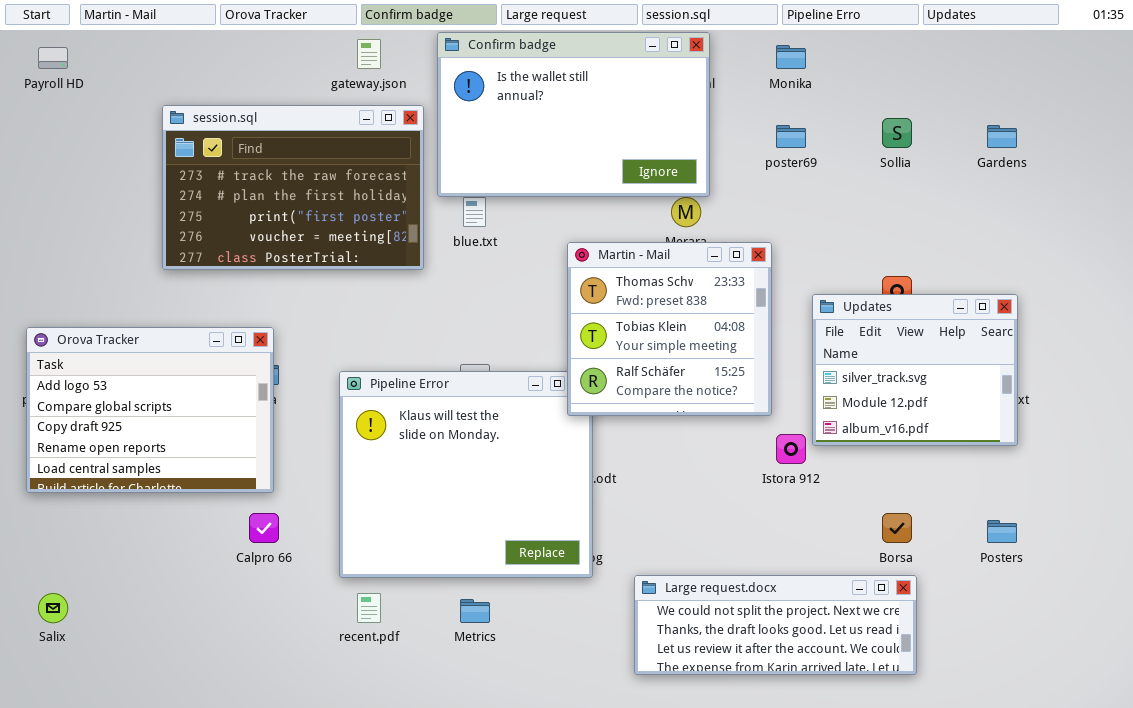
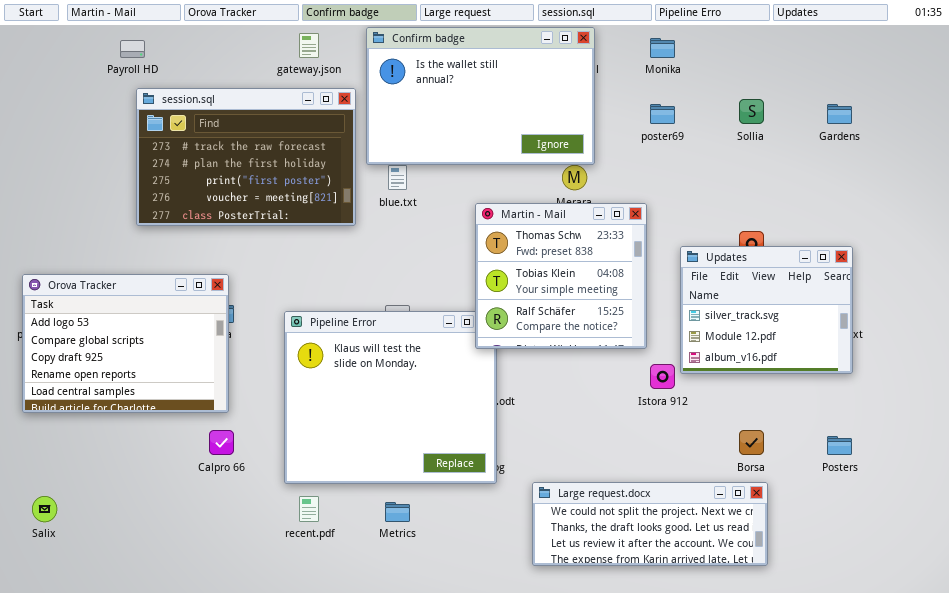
Payroll HD: [38,47,68,69] -> [120,40,145,58], moved

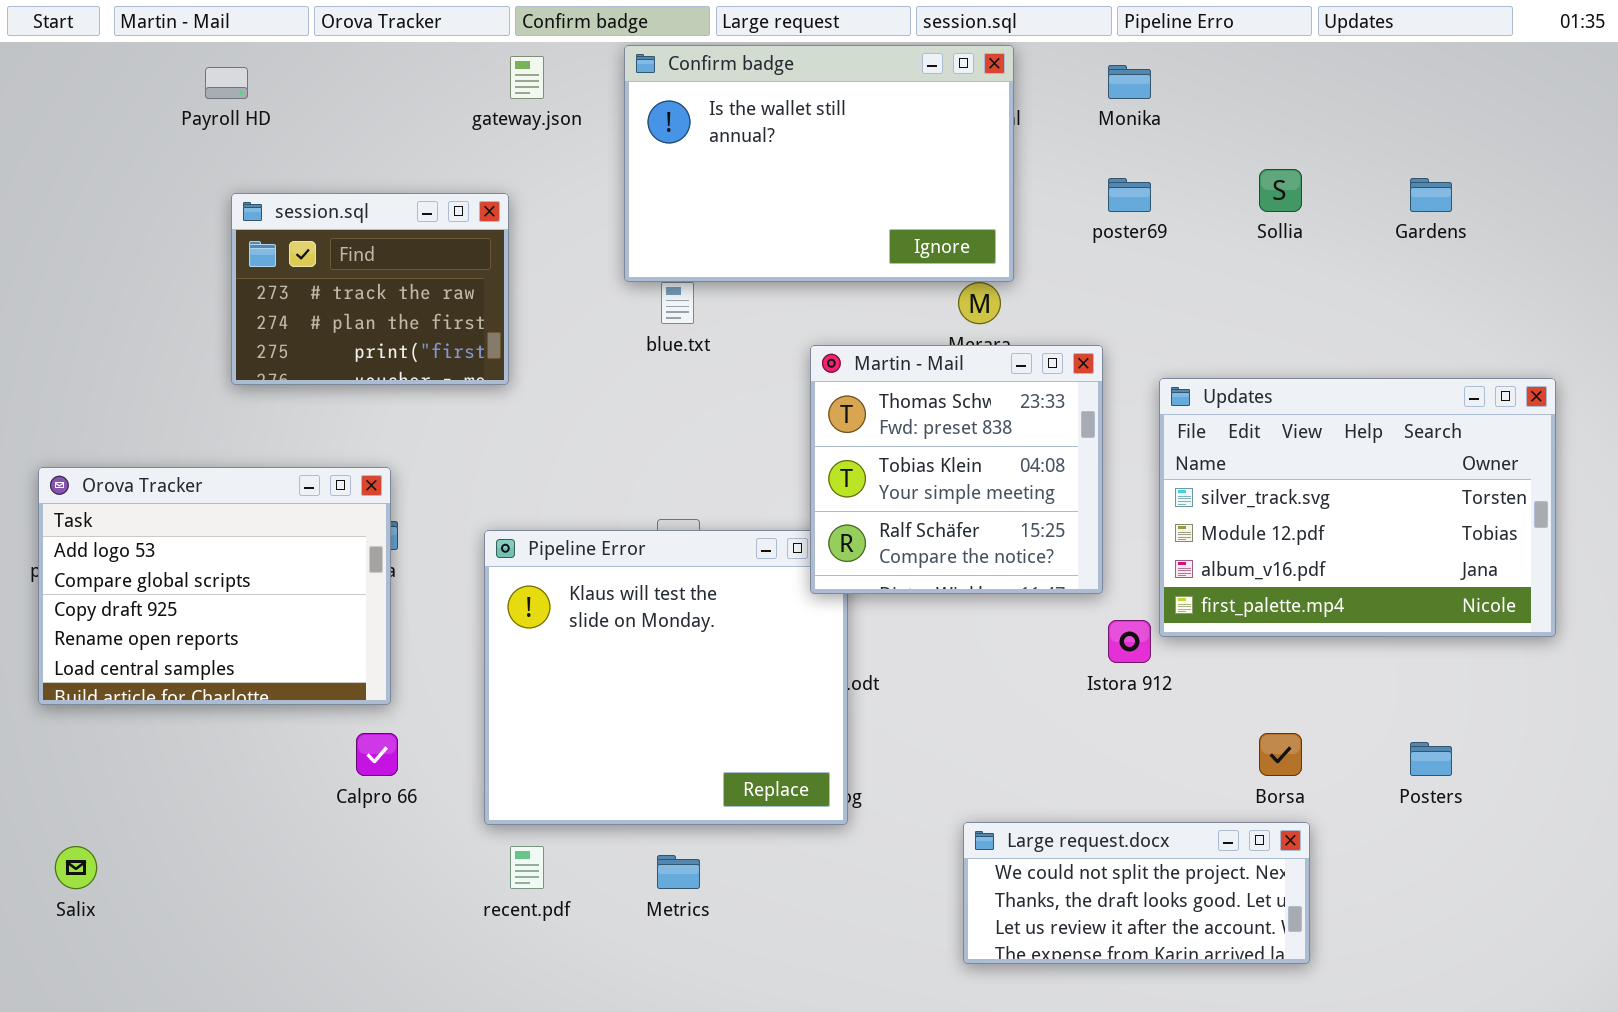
session.sql: [136,88,356,226] -> [231,193,509,385], resized
Updates: [680,246,853,374] -> [1159,378,1556,637], resized
Large request.docx: [532,482,768,566] -> [963,822,1310,964], resized

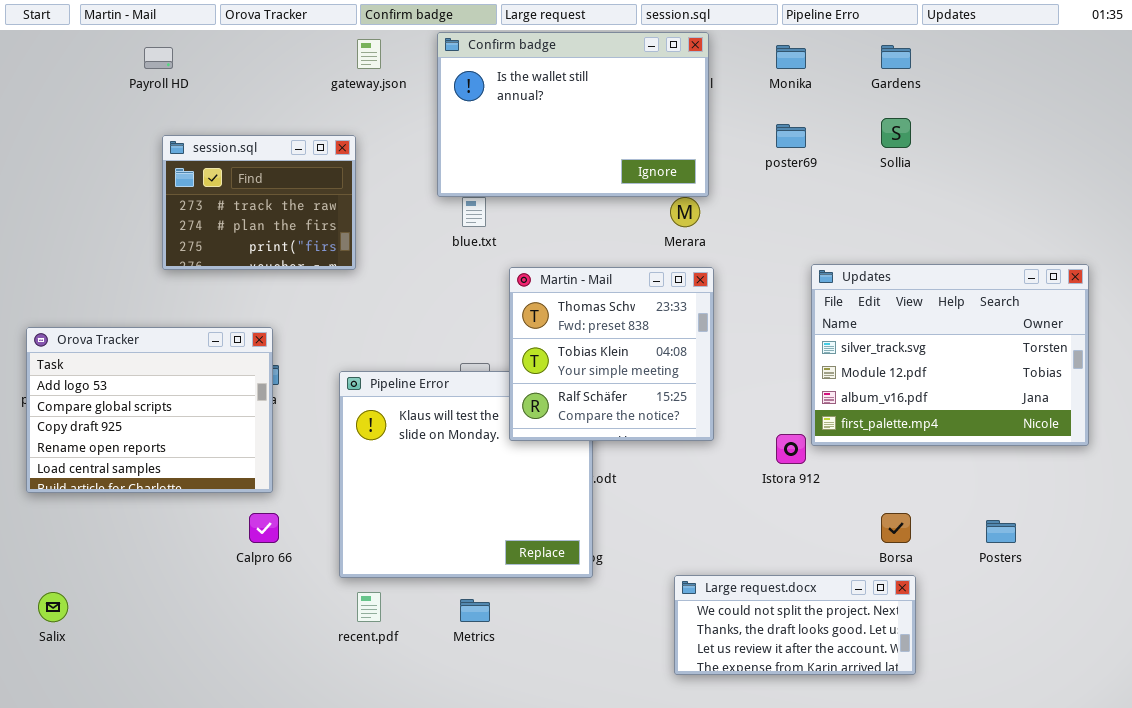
Gardens: [1410,178,1452,212] -> [881,45,911,69], moved
Martin - Mail: [810,345,1103,594] -> [509,267,714,441], moved

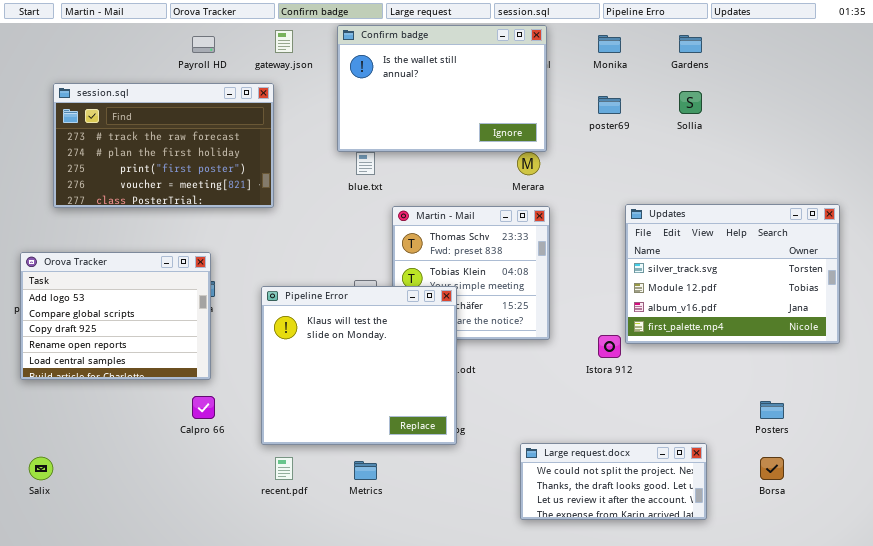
Payroll HD: [144,47,173,69] -> [192,36,215,53], moved
session.sql: [162,135,356,270] -> [53,83,274,208], resized
Pipeline Error: [339,371,593,578] -> [261,286,457,445], raised
Borsa: [881,513,911,543] -> [760,457,784,480], moved

